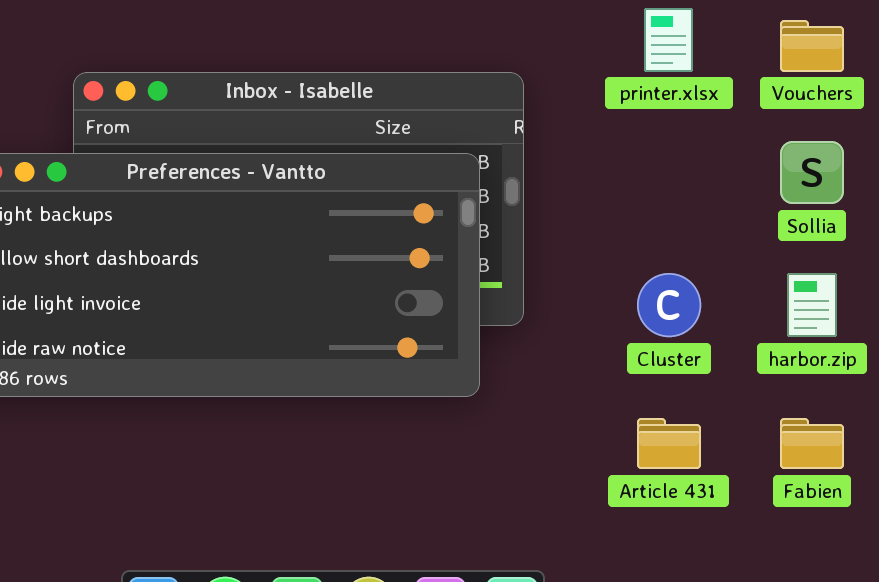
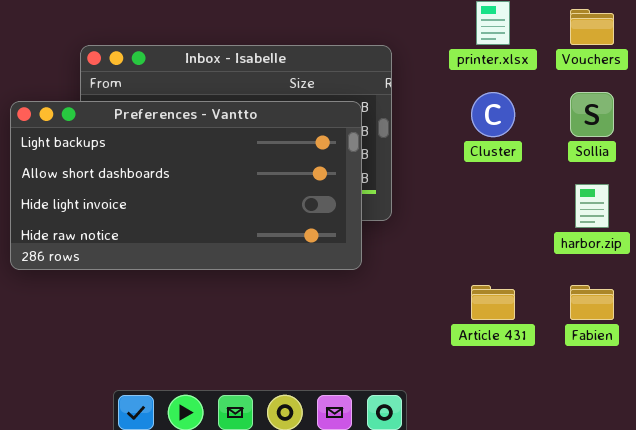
Cluster: [637,273,701,337] -> [471,92,515,137], moved

